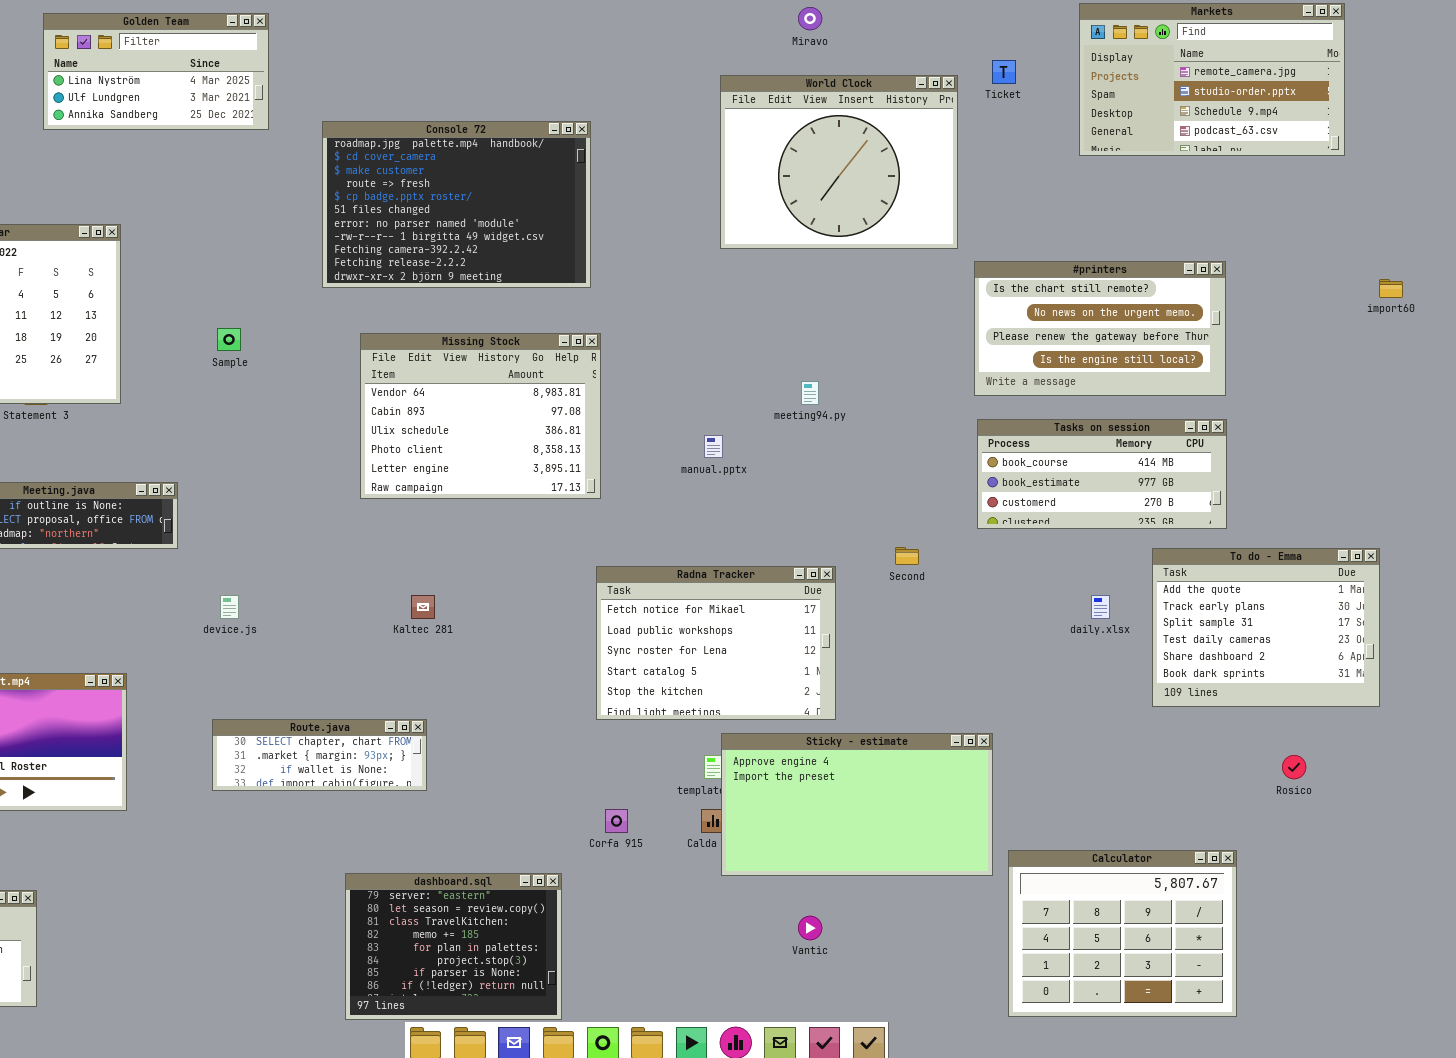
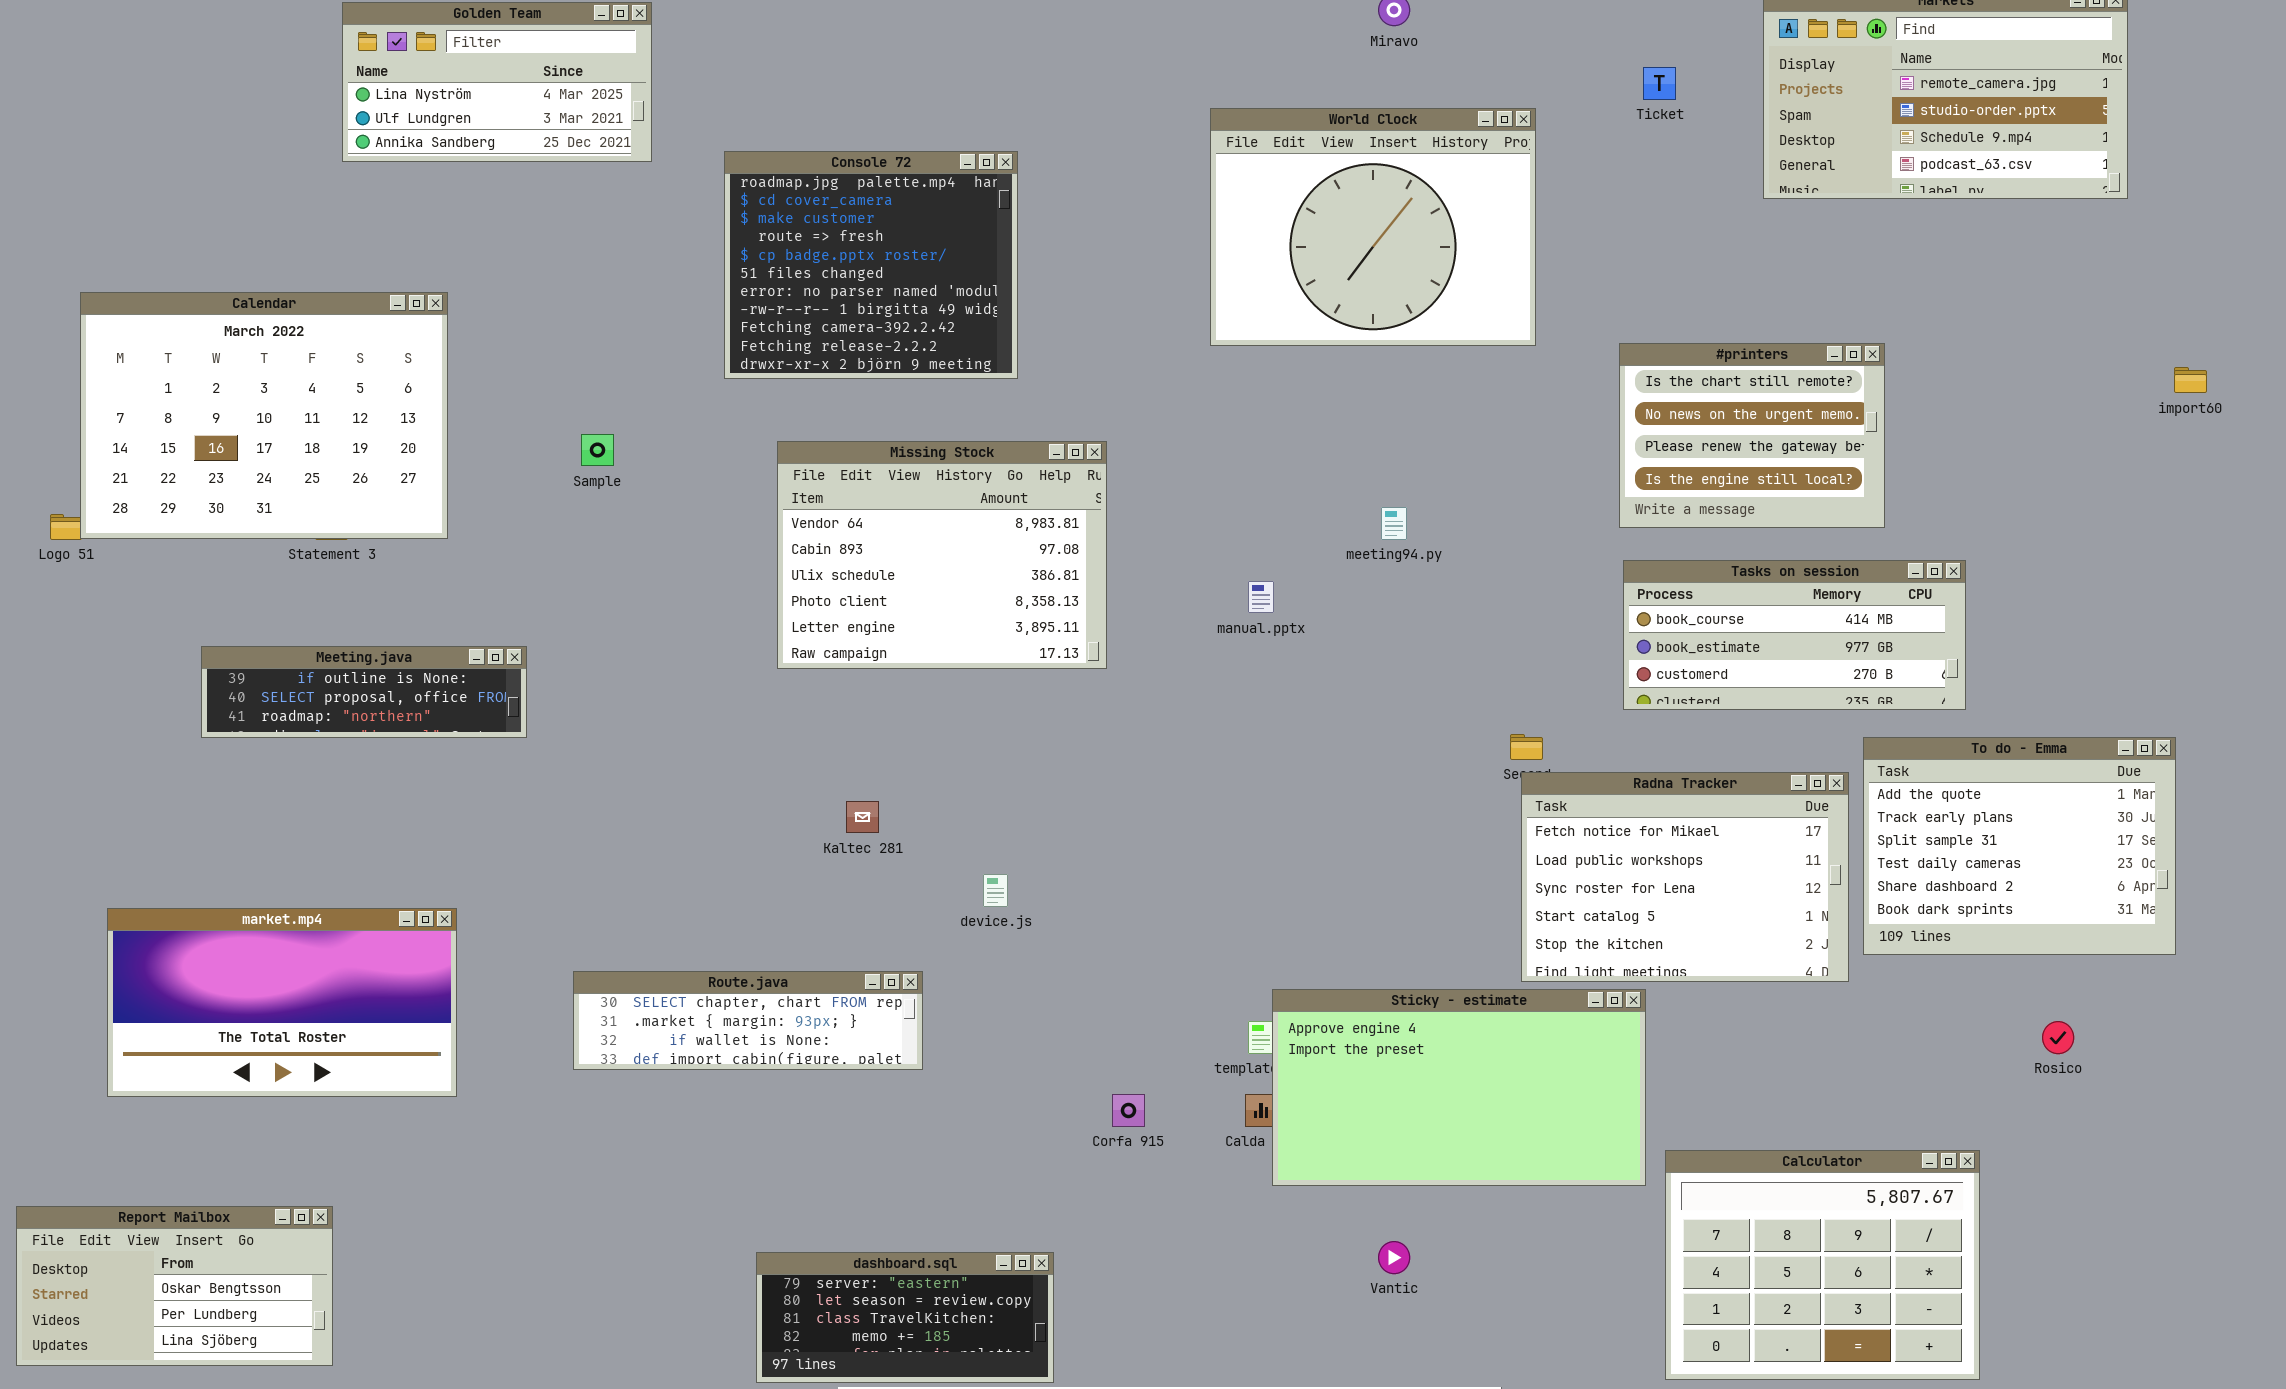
World Clock: [720,75,958,249] -> [1210,108,1536,346], moved
Console 72: [322,121,591,288] -> [724,151,1018,379], resized
#printers: [974,261,1226,396] -> [1619,343,1885,528], resized
Radna Tracker: [596,566,836,720] -> [1521,772,1849,982], moved
device.js: [220,595,239,619] -> [983,874,1008,907], moved
Route.java: [212,719,427,791] -> [573,971,923,1070], resized
dashboard.sql: [345,873,562,1020] -> [756,1252,1054,1383], resized

